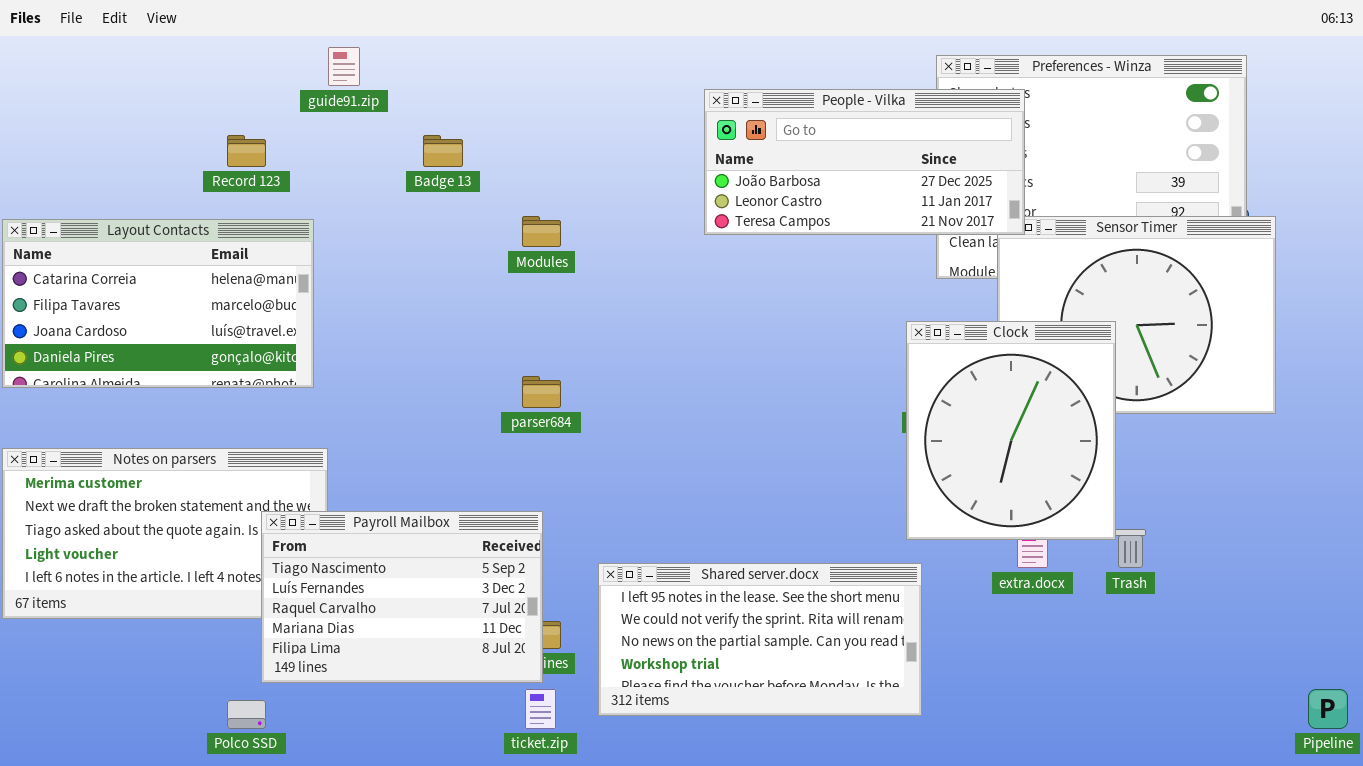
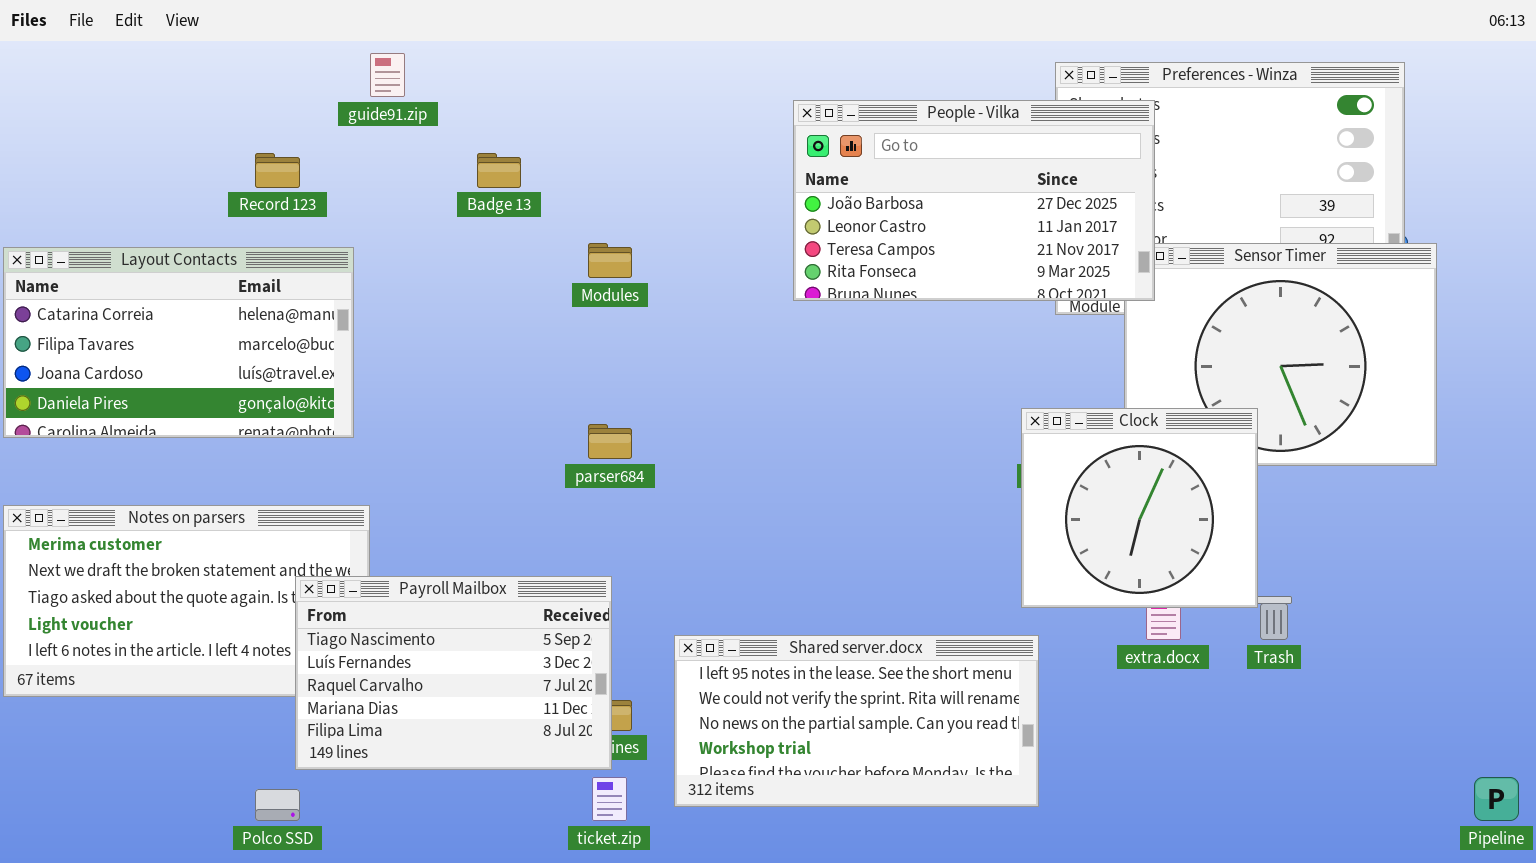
People - Vilka: [704,89,1025,235] -> [793,100,1155,301], resized
Clock: [906,321,1116,540] -> [1021,408,1258,608], resized

